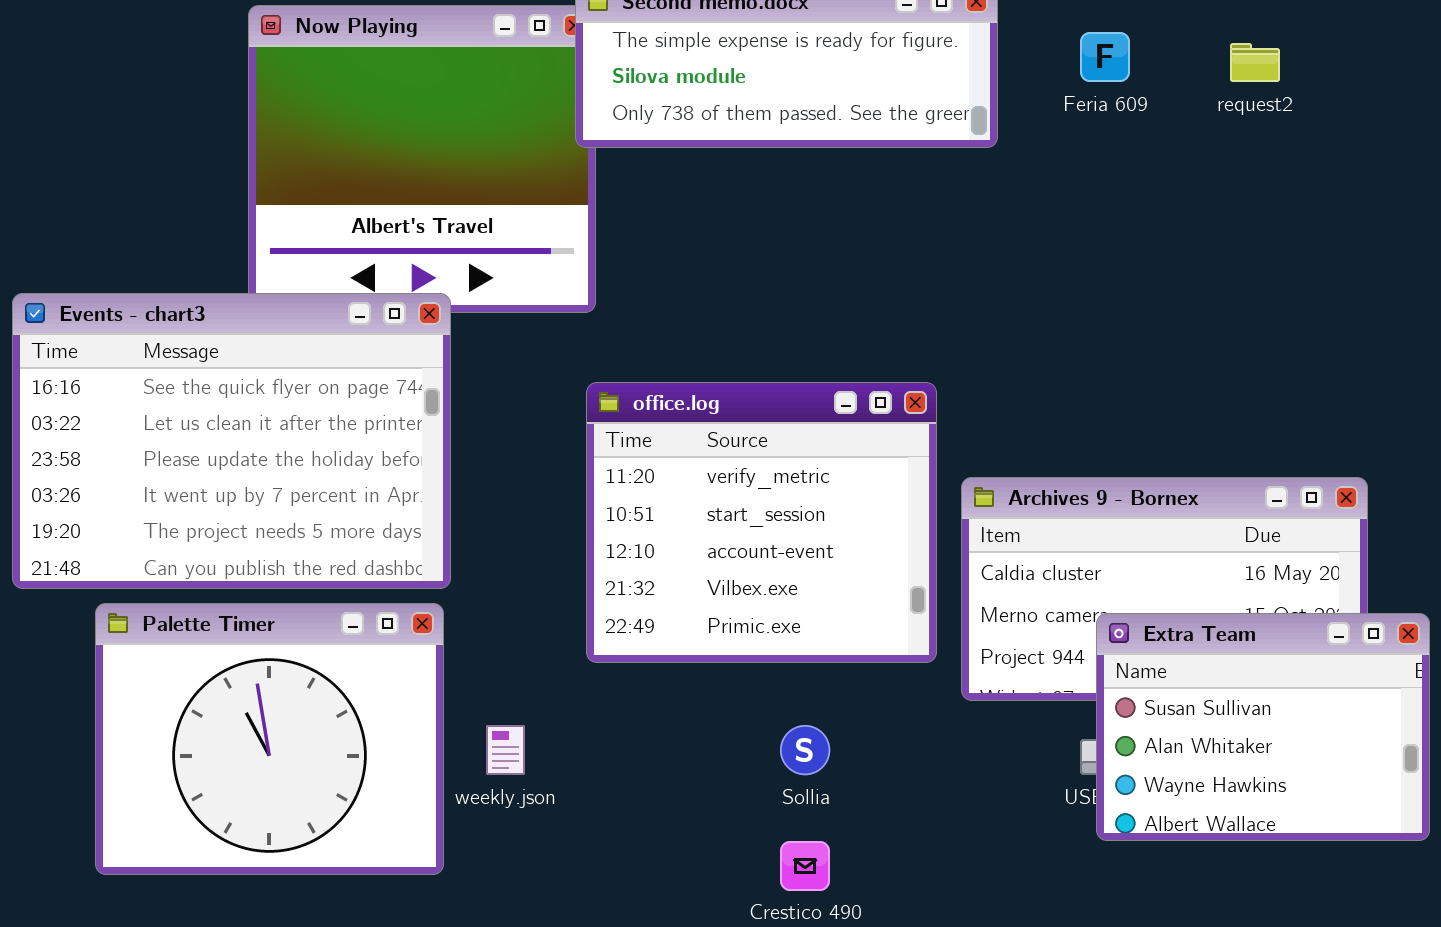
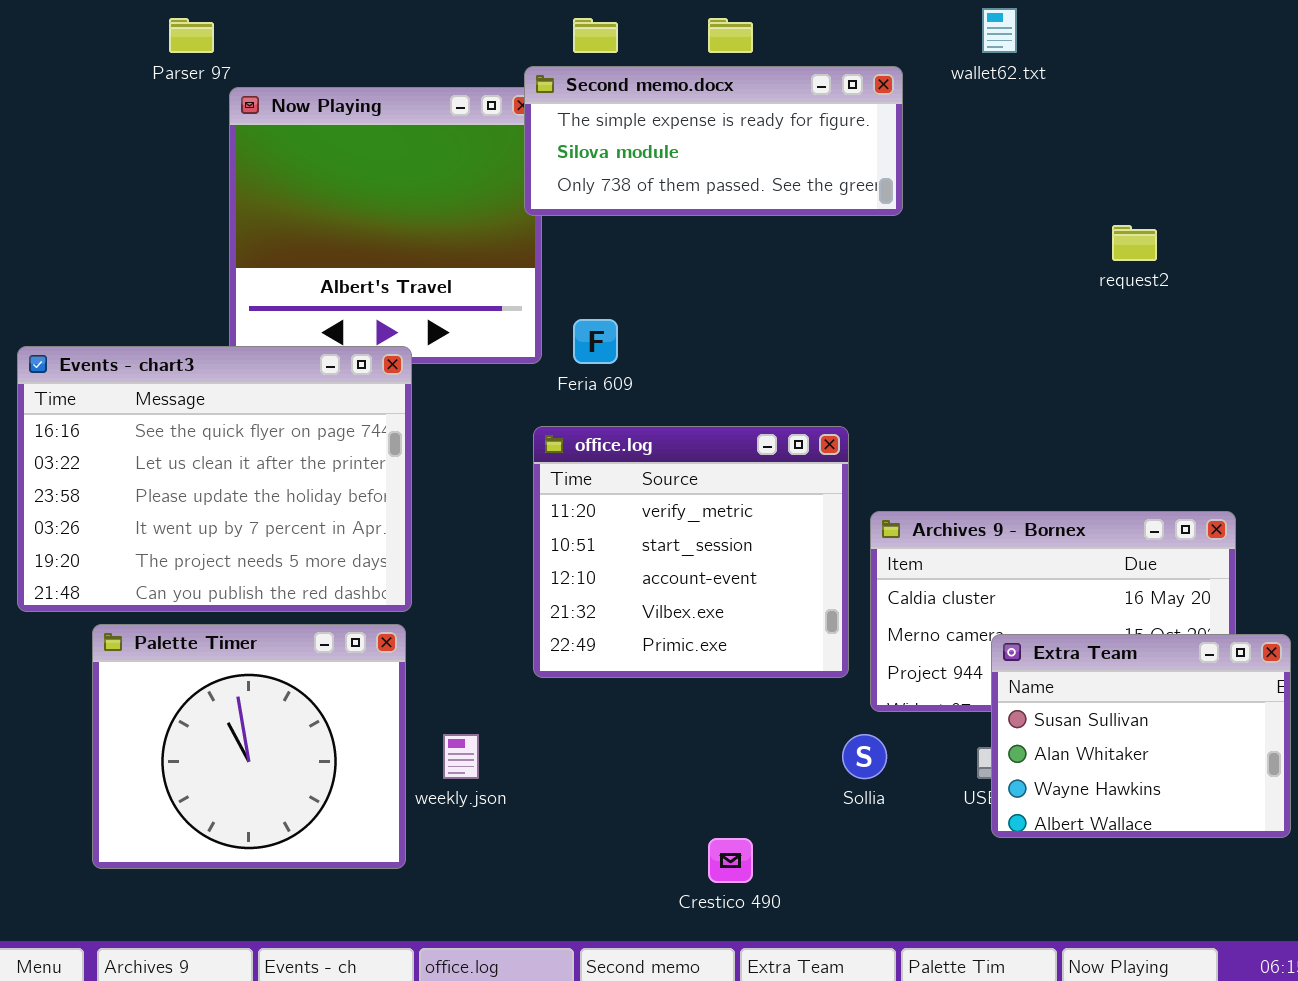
Feria 609: [1080,32,1130,82] -> [573,319,618,364], moved
request2: [1230,43,1280,82] -> [1112,225,1157,261], moved
Sollia: [780,725,830,775] -> [842,734,887,779], moved

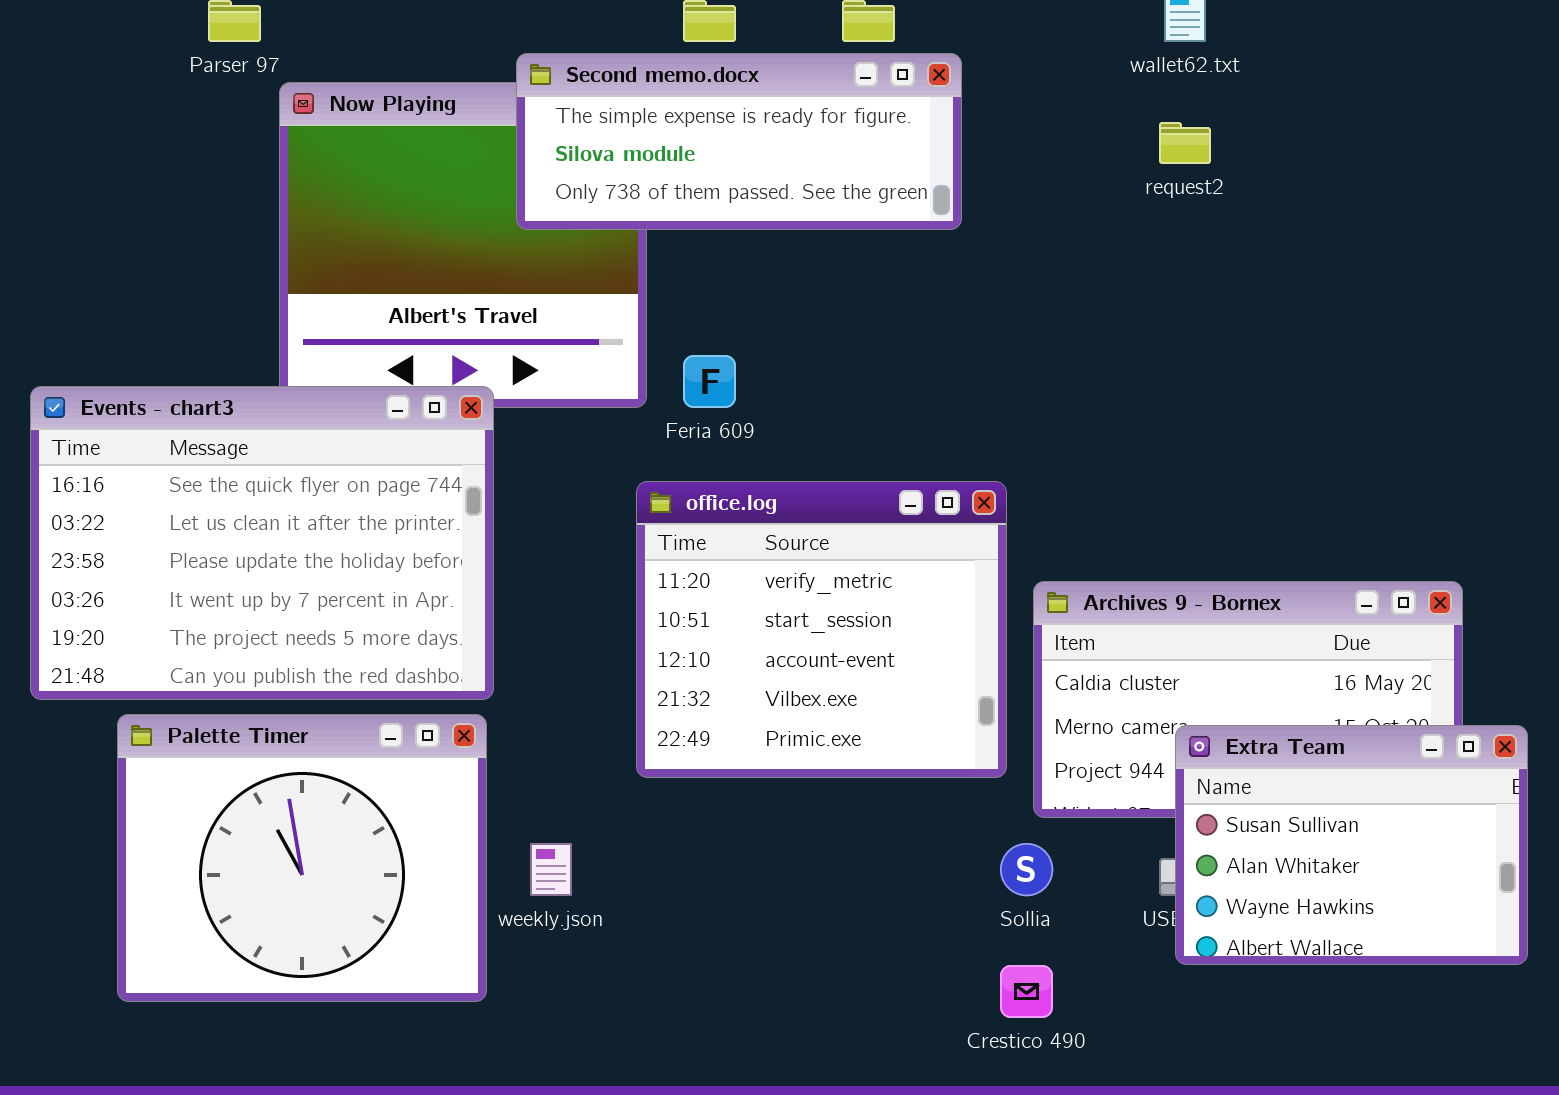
Second memo.docx: [524,66,903,216] -> [516,53,962,230], moved
request2: [1112,225,1157,261] -> [1159,122,1211,164], moved
Crestico 490: [708,838,753,883] -> [1000,965,1053,1018], moved

